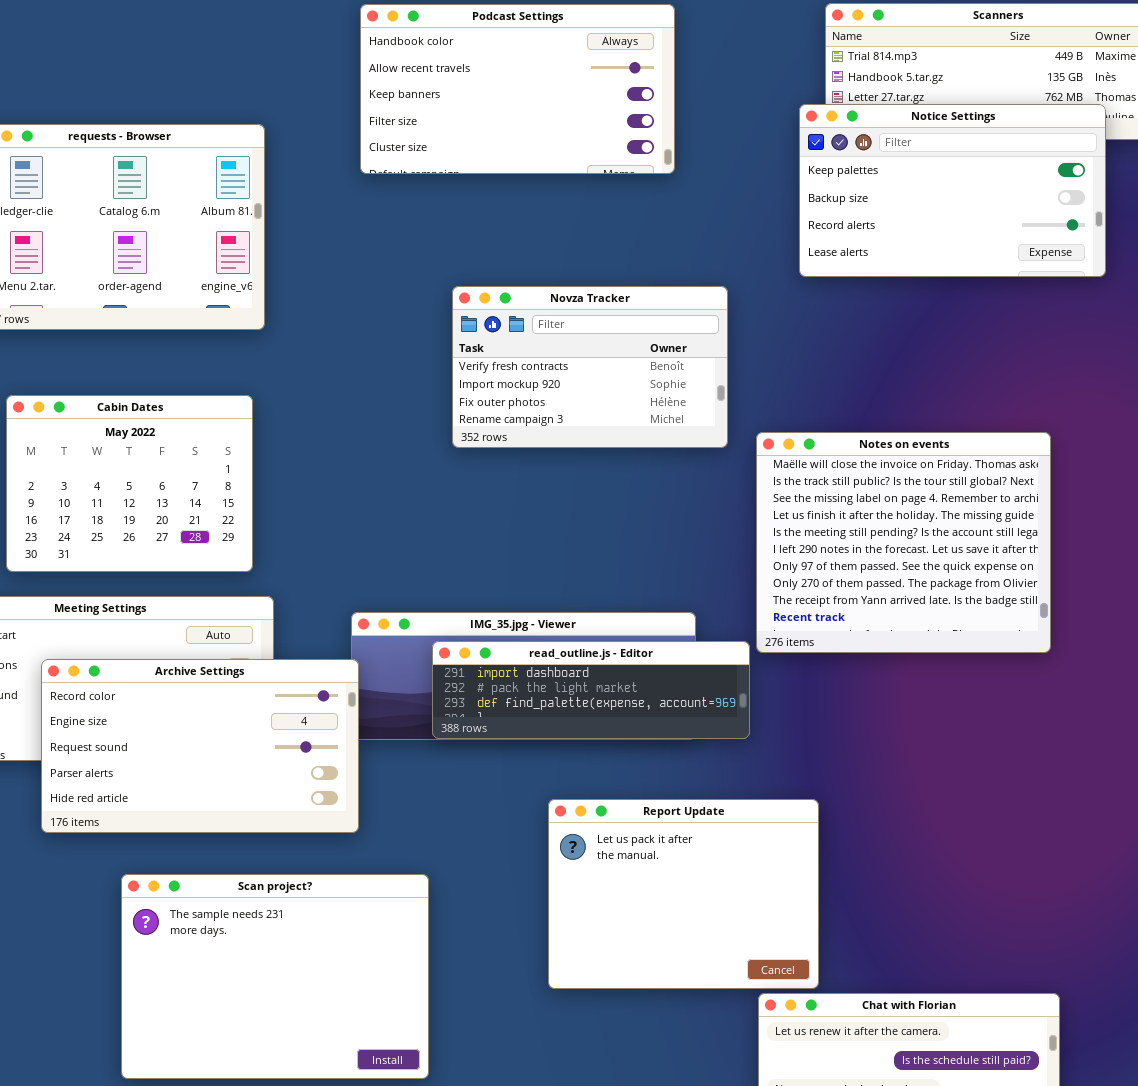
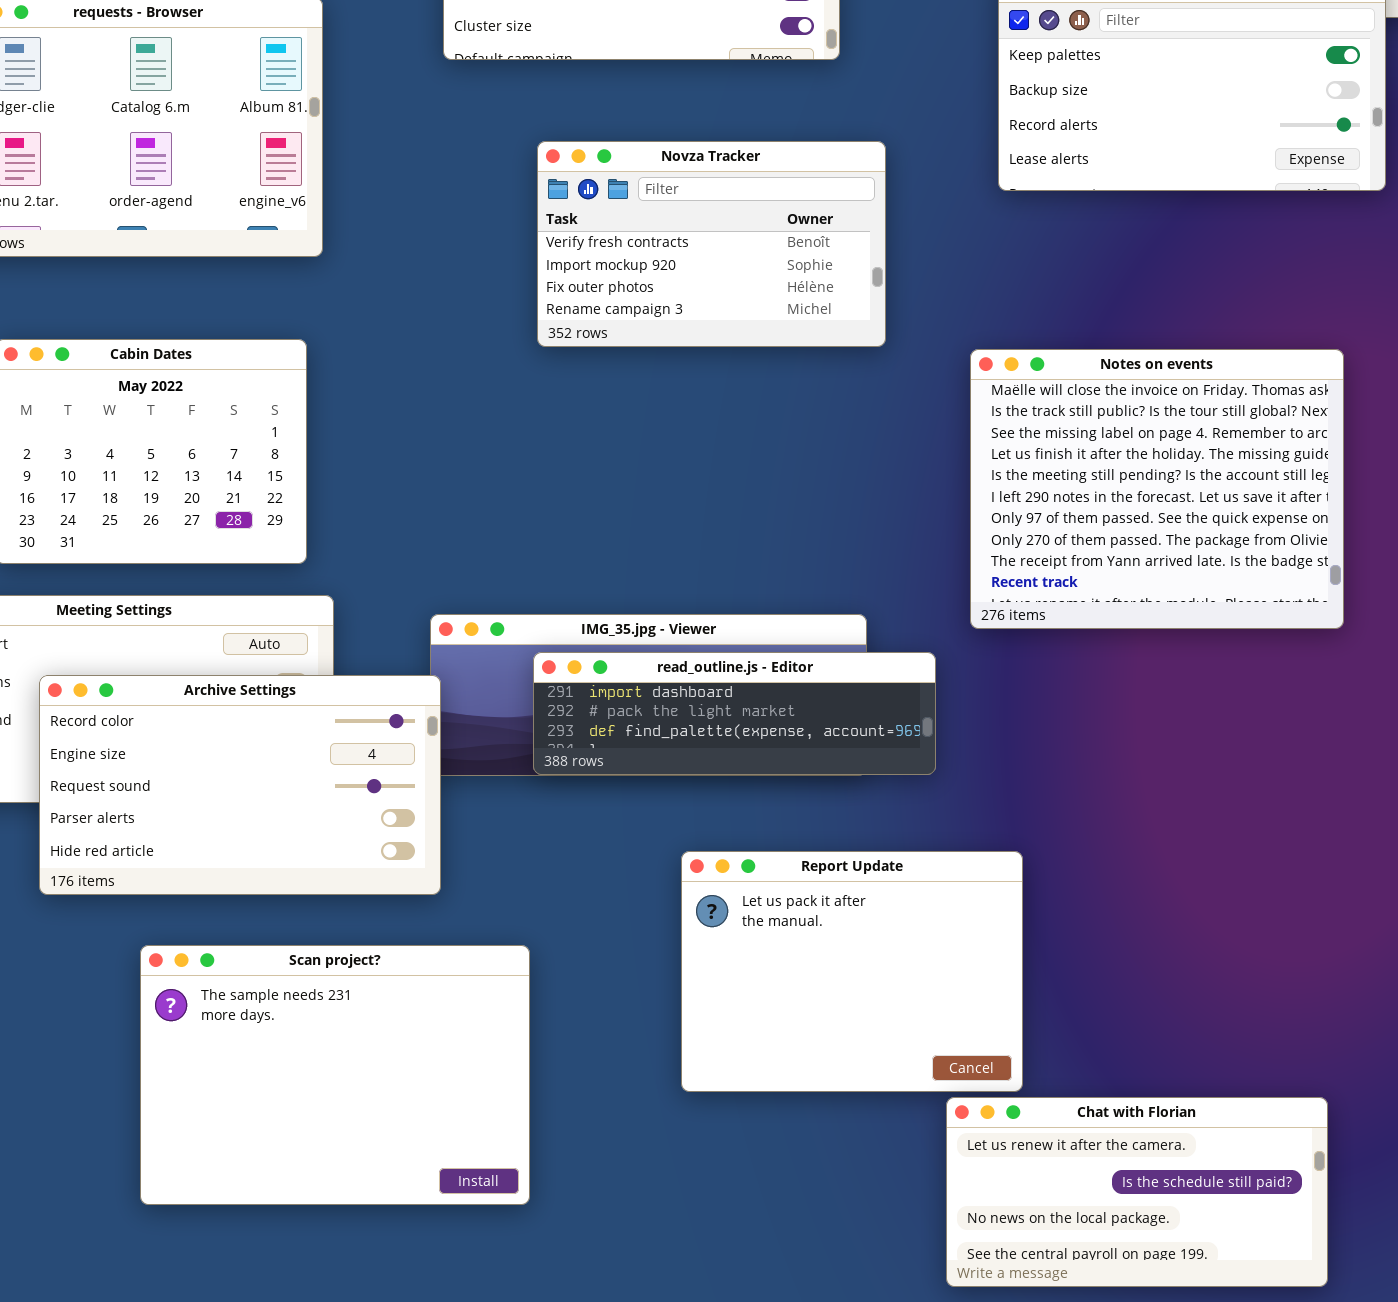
Novza Tracker: [452,286,728,448] -> [537,141,886,347], moved
Notes on events: [756,432,1051,653] -> [970,349,1344,629], moved

